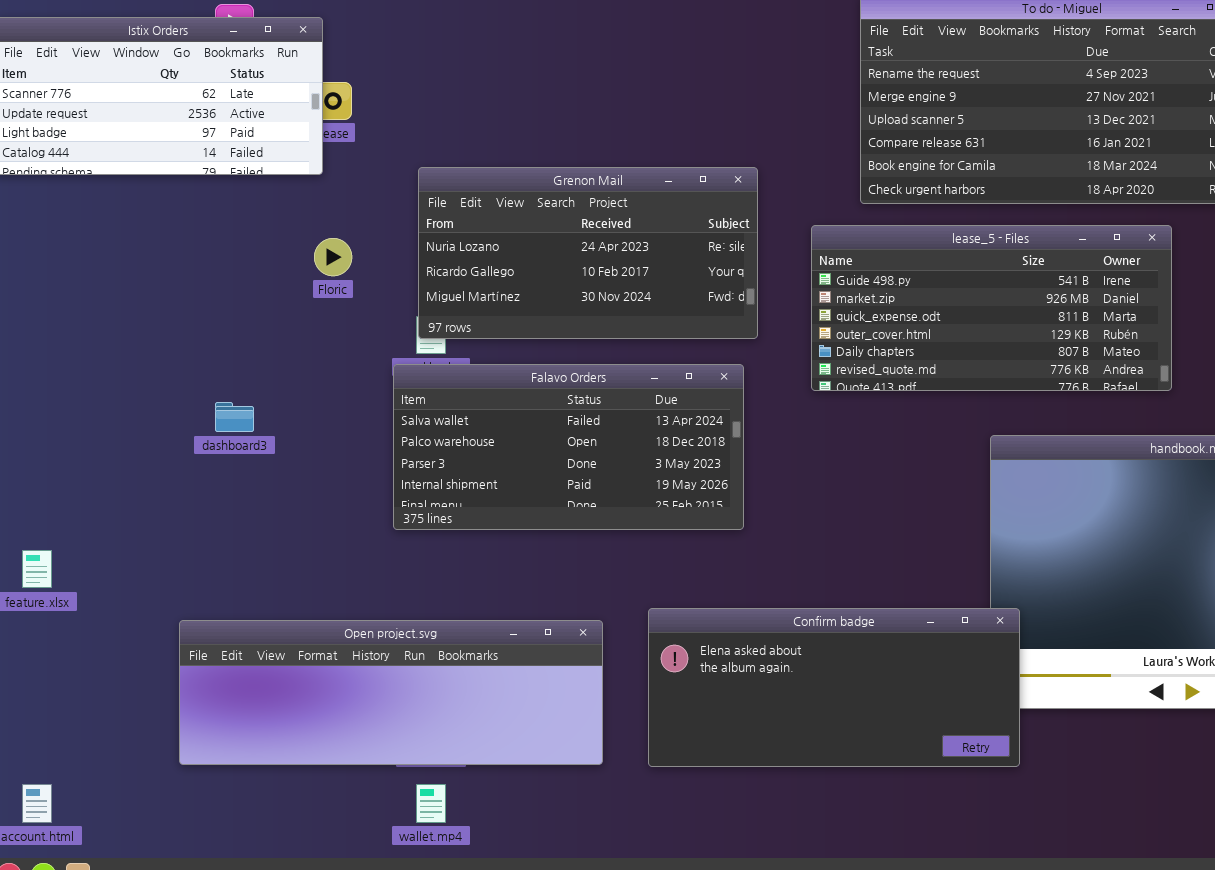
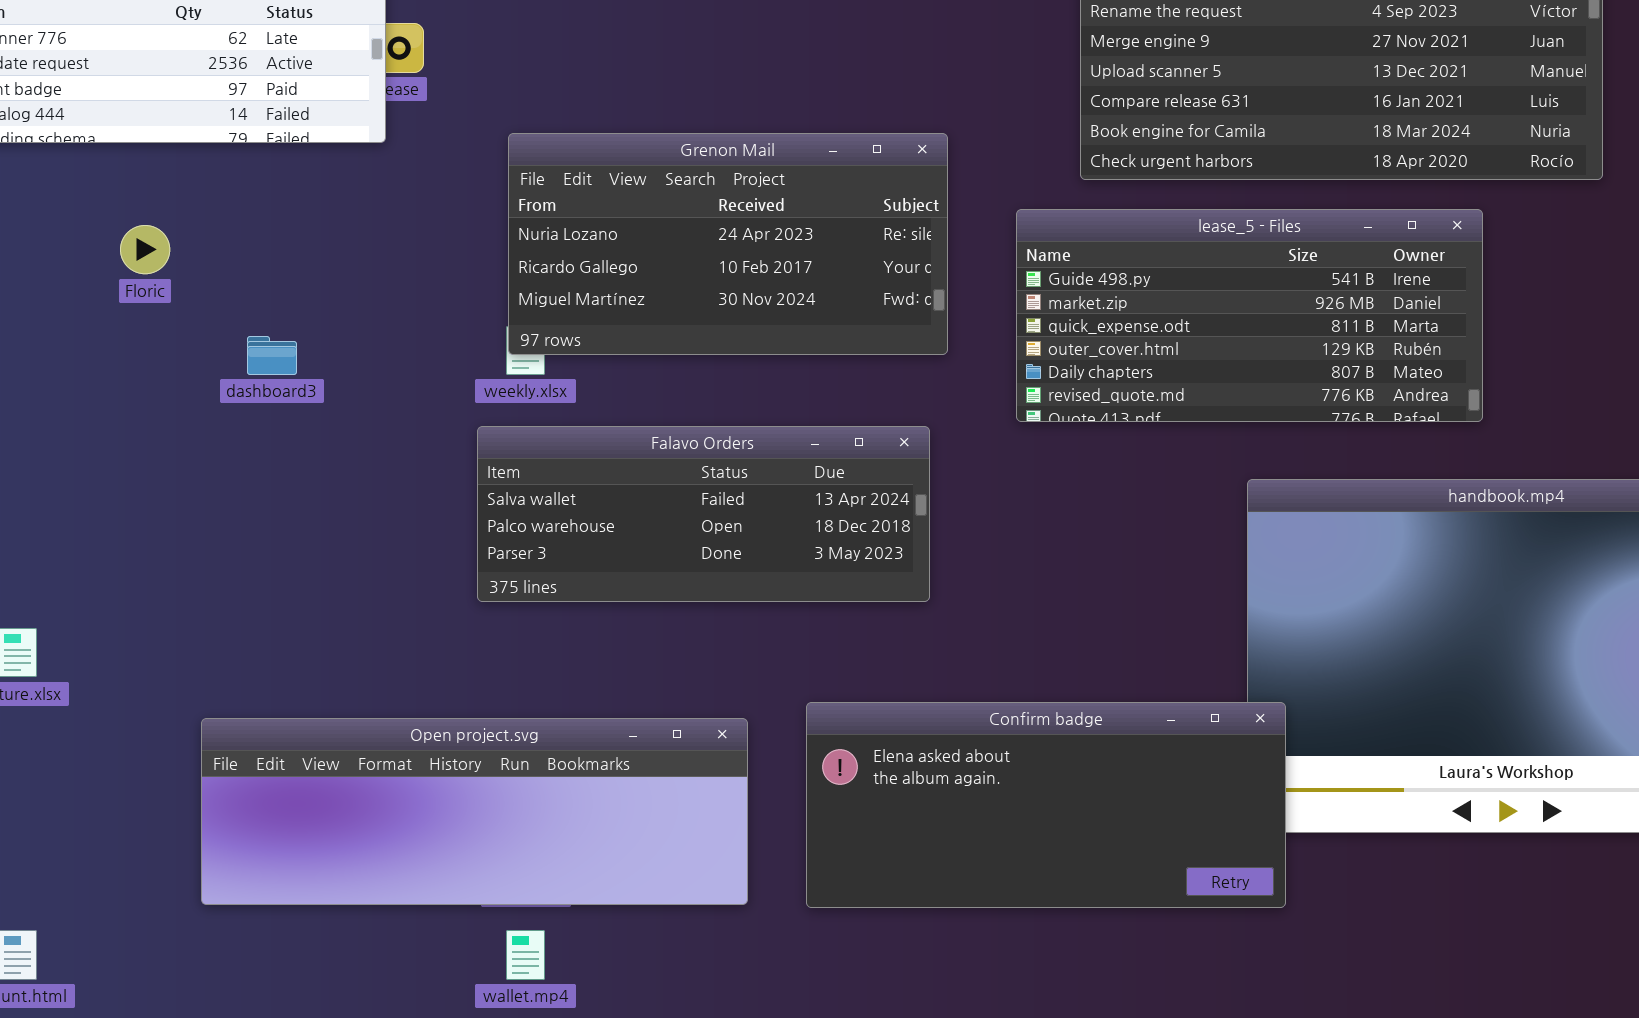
Floric: [314,238,352,276] -> [120,225,170,274], moved
Falavo Orders: [393,364,744,530] -> [477,426,930,602], resized
dashboard3: [215,402,254,432] -> [247,336,297,375], moved

